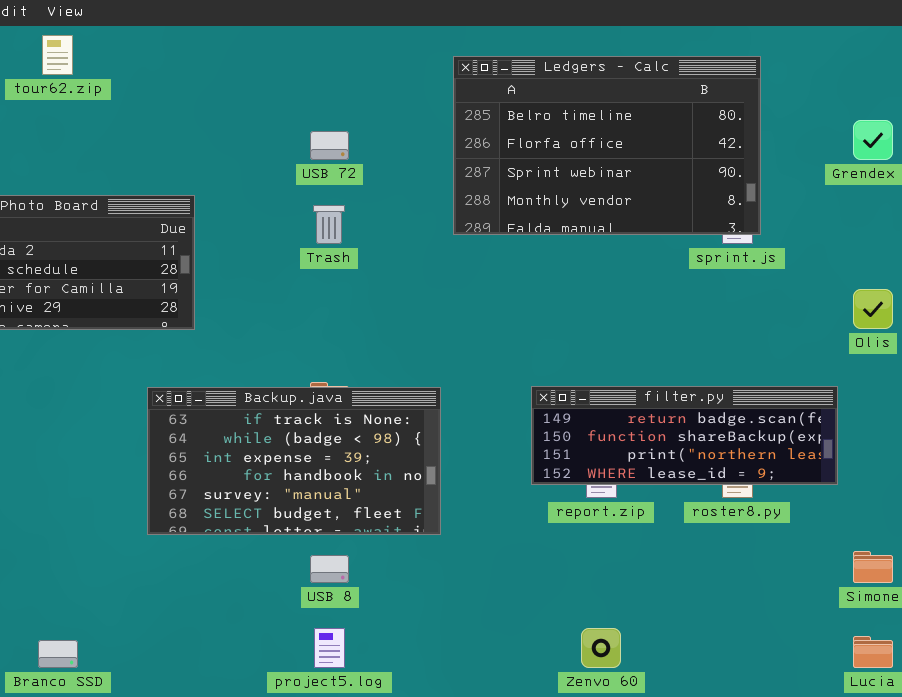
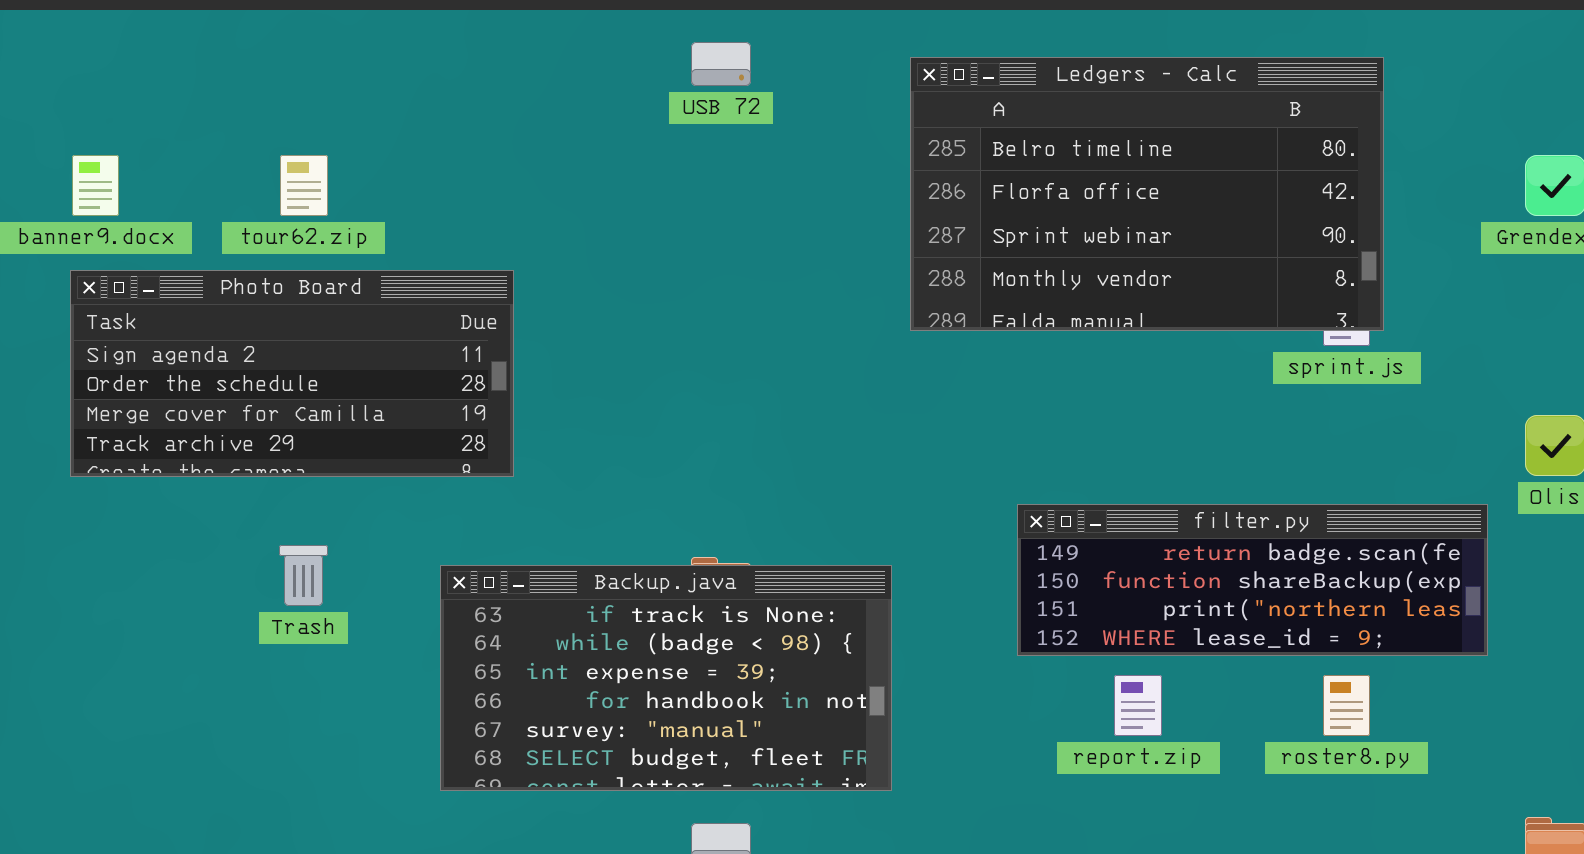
tour62.zip: [42,35,73,75] -> [280,155,328,216], moved
USB 72: [310,131,349,160] -> [691,42,751,86], moved
Trash: [313,205,345,244] -> [279,545,328,606], moved
filter.py: [531,386,838,485] -> [1017,504,1488,656], moved

